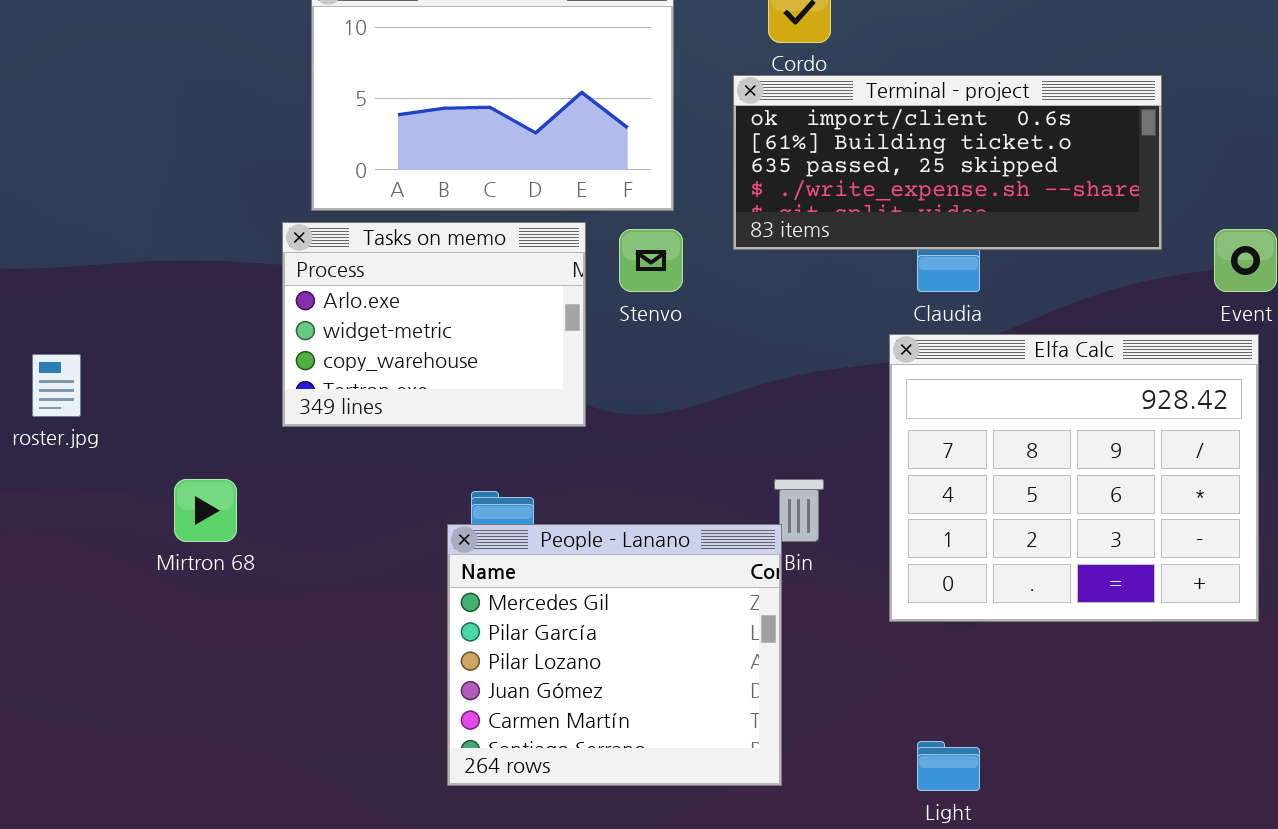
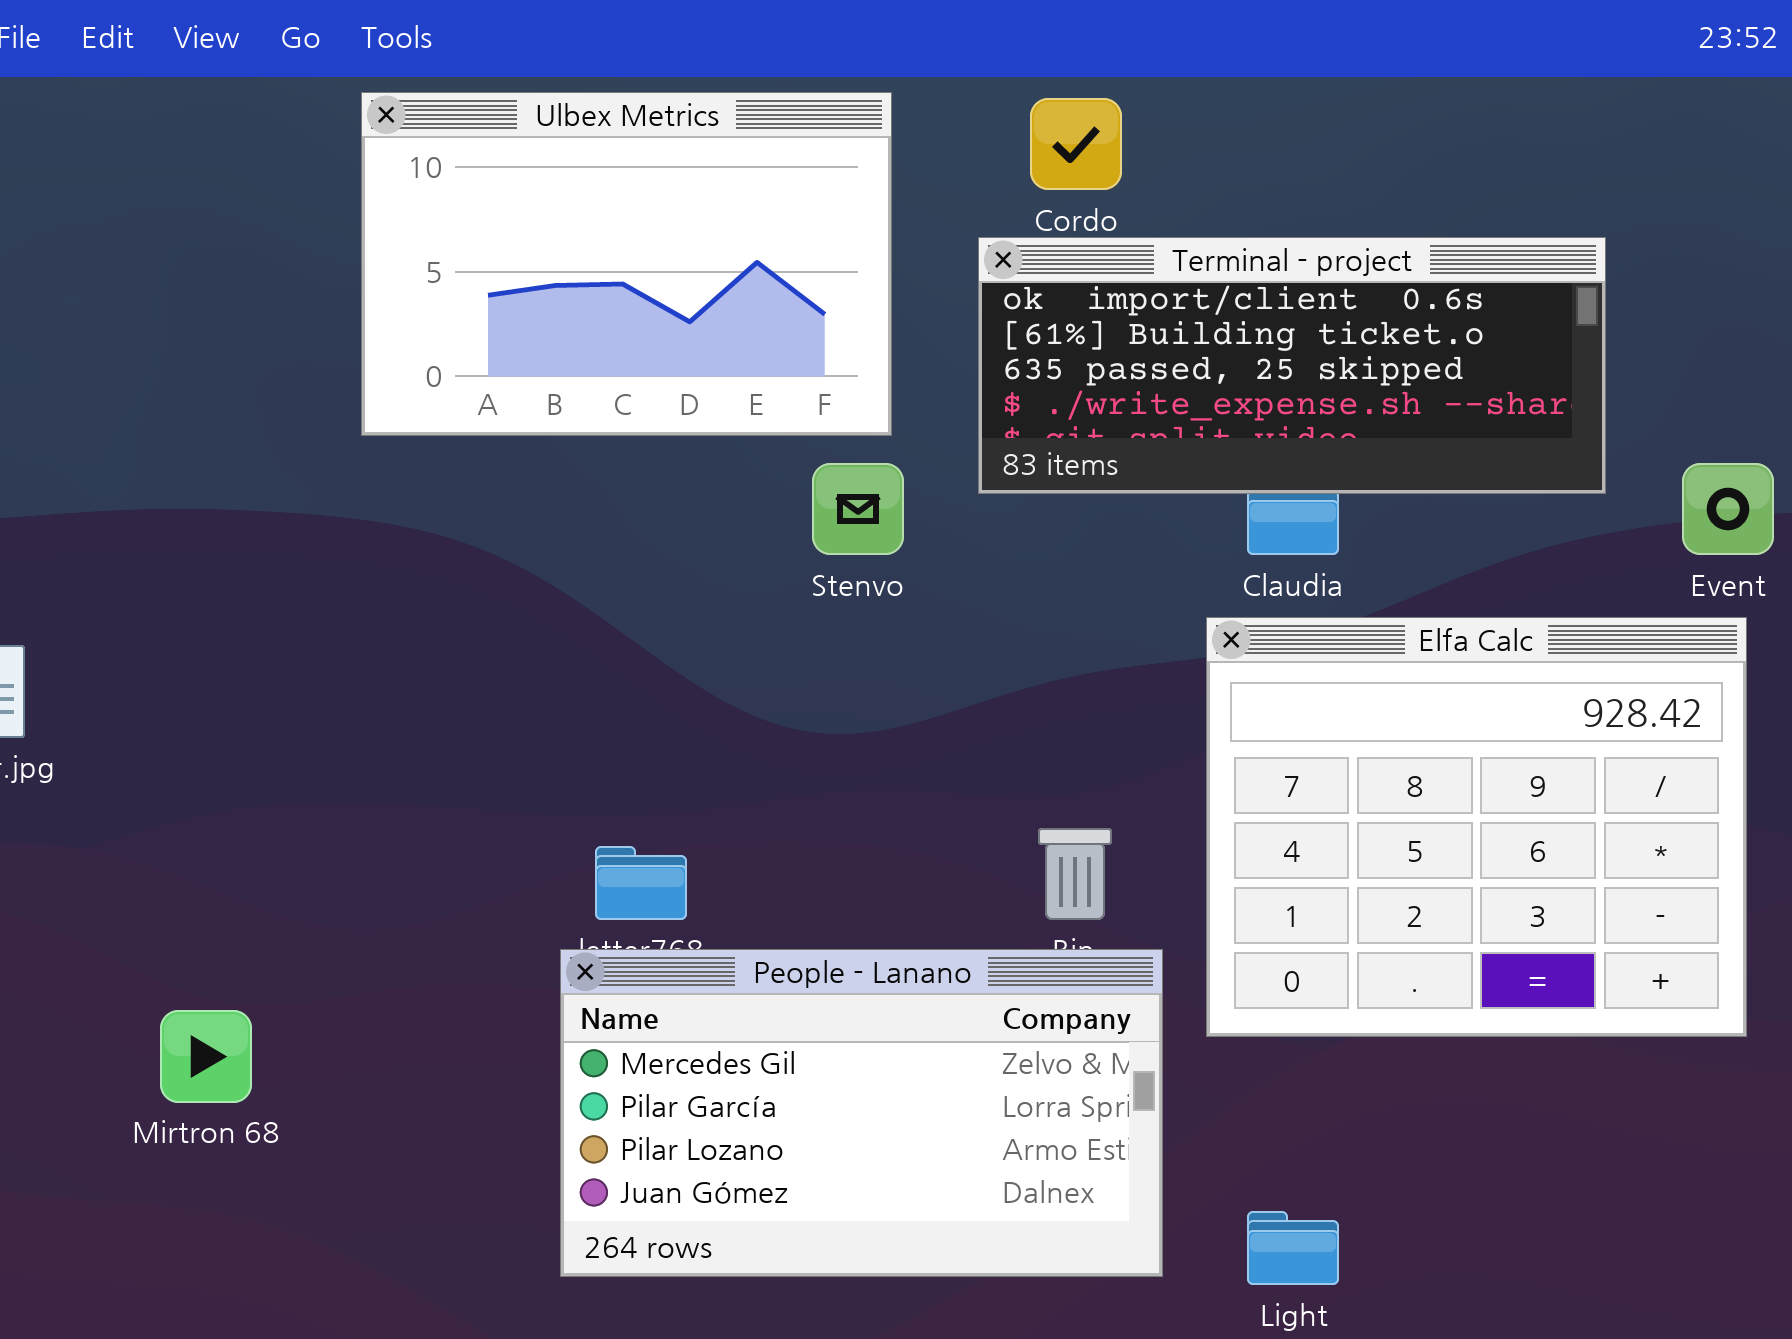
Tasks on memo: [282,222,586,427] -> none, closed
Mirtron 68: [174,479,237,542] -> [160,1010,252,1103], moved
People - Lanano: [447,524,782,786] -> [560,949,1163,1277], resized

